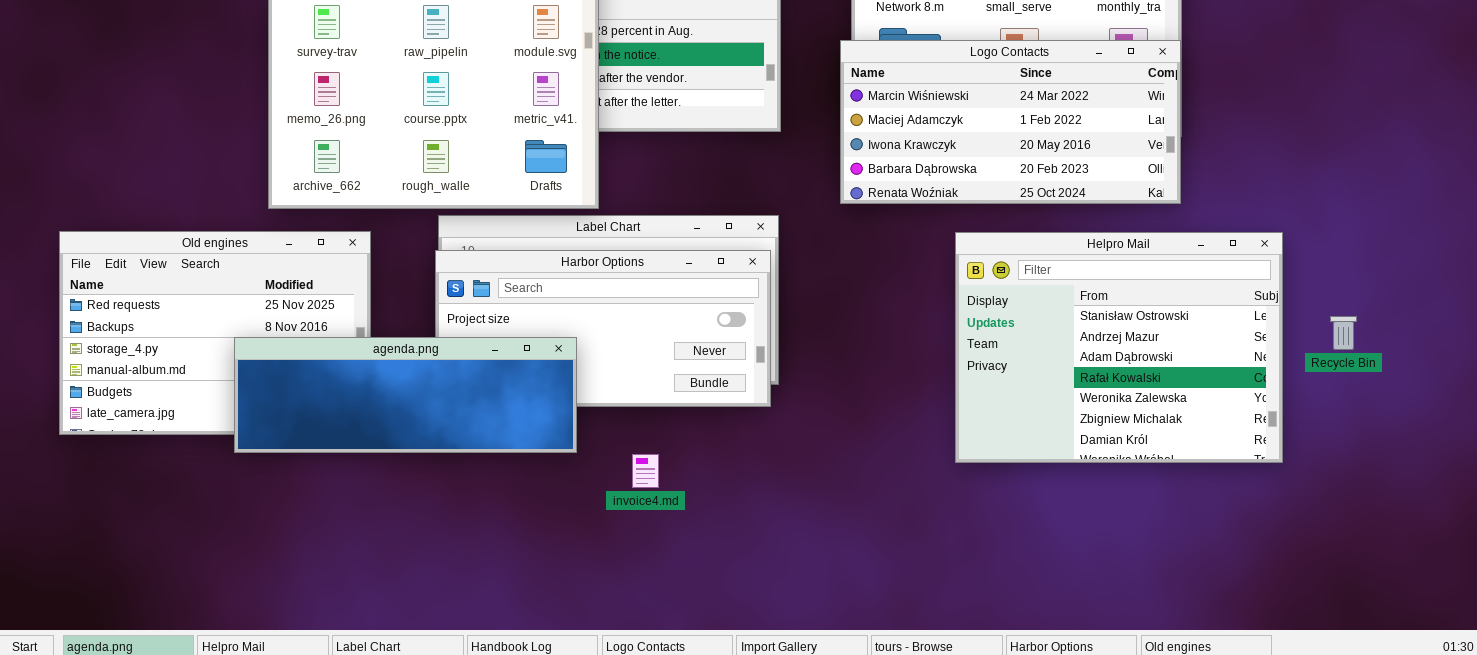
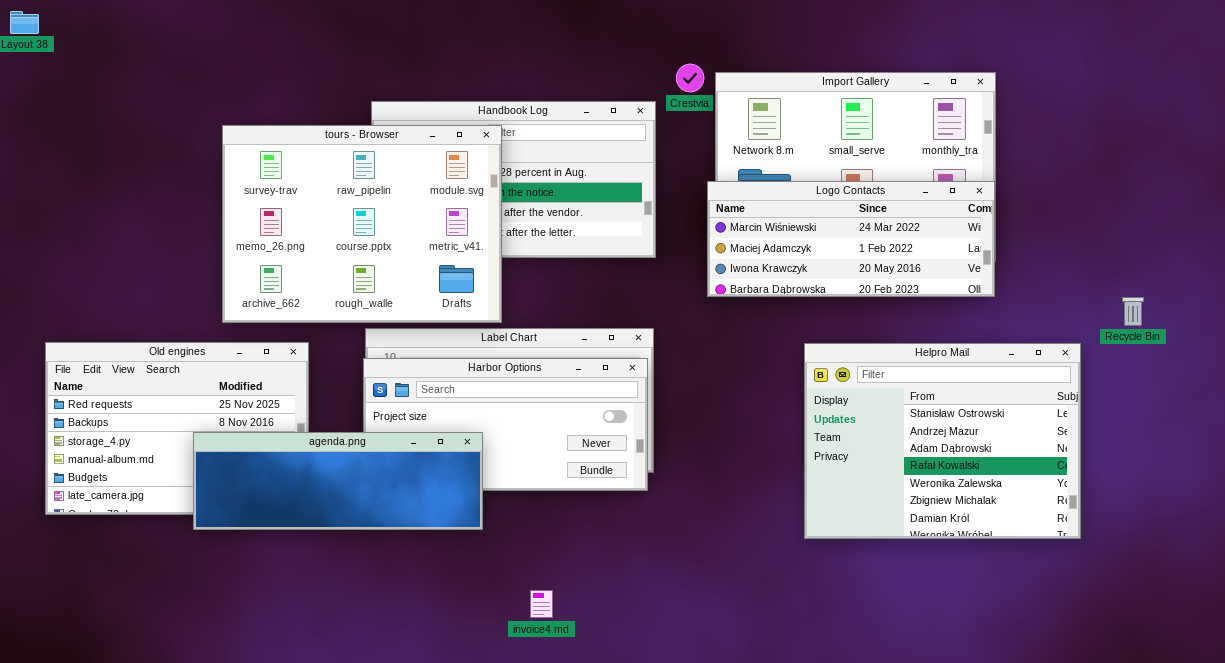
Logo Contacts: [840,40,1181,204] -> [707,181,995,297], resized
Recycle Bin: [1330,316,1357,350] -> [1122,297,1144,326], moved
invoice4.md: [632,454,659,488] -> [530,590,553,618], moved

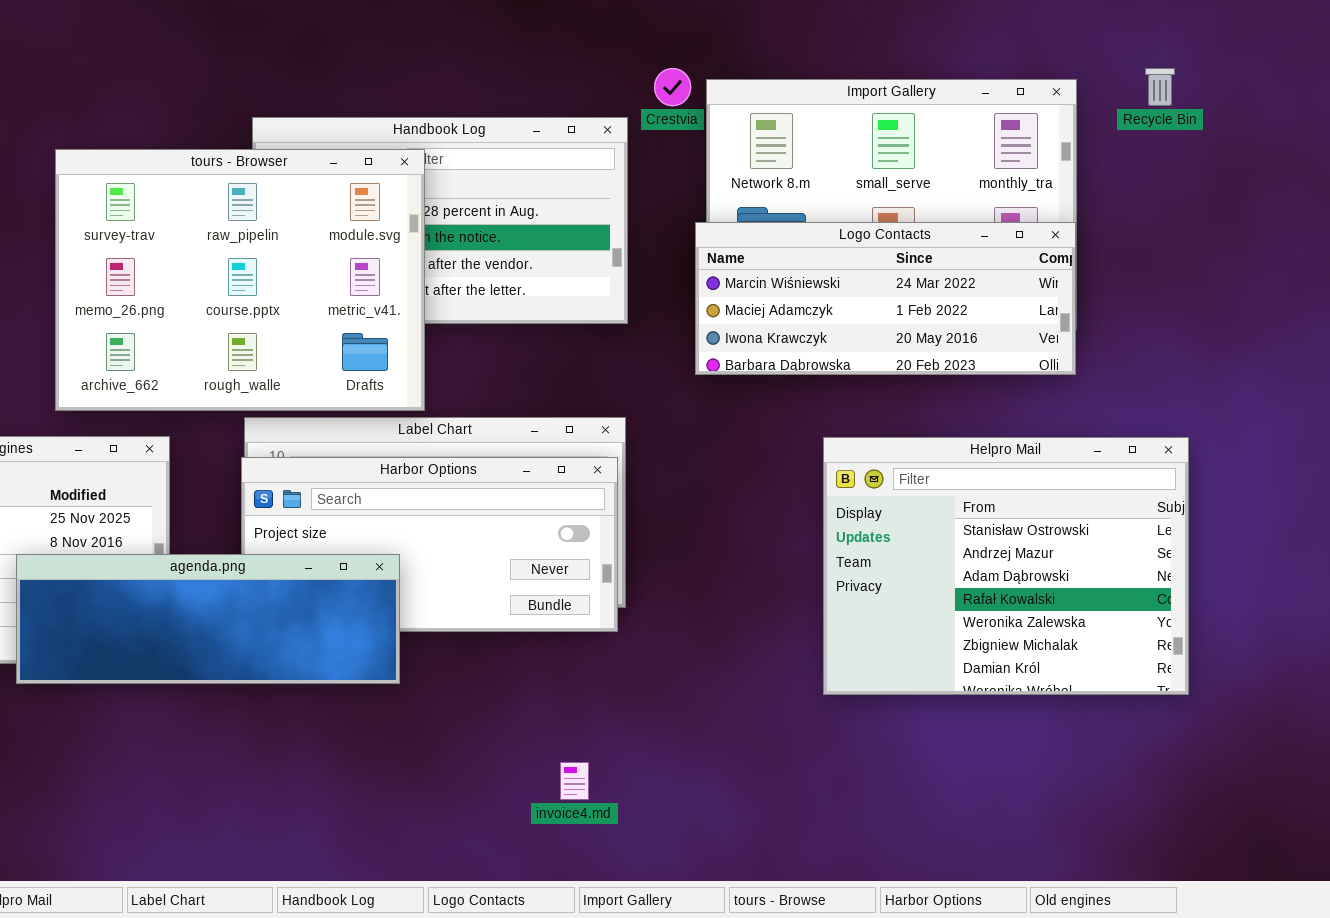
Recycle Bin: [1122,297,1144,326] -> [1145,68,1175,106], moved
invoice4.md: [530,590,553,618] -> [560,762,589,800], moved

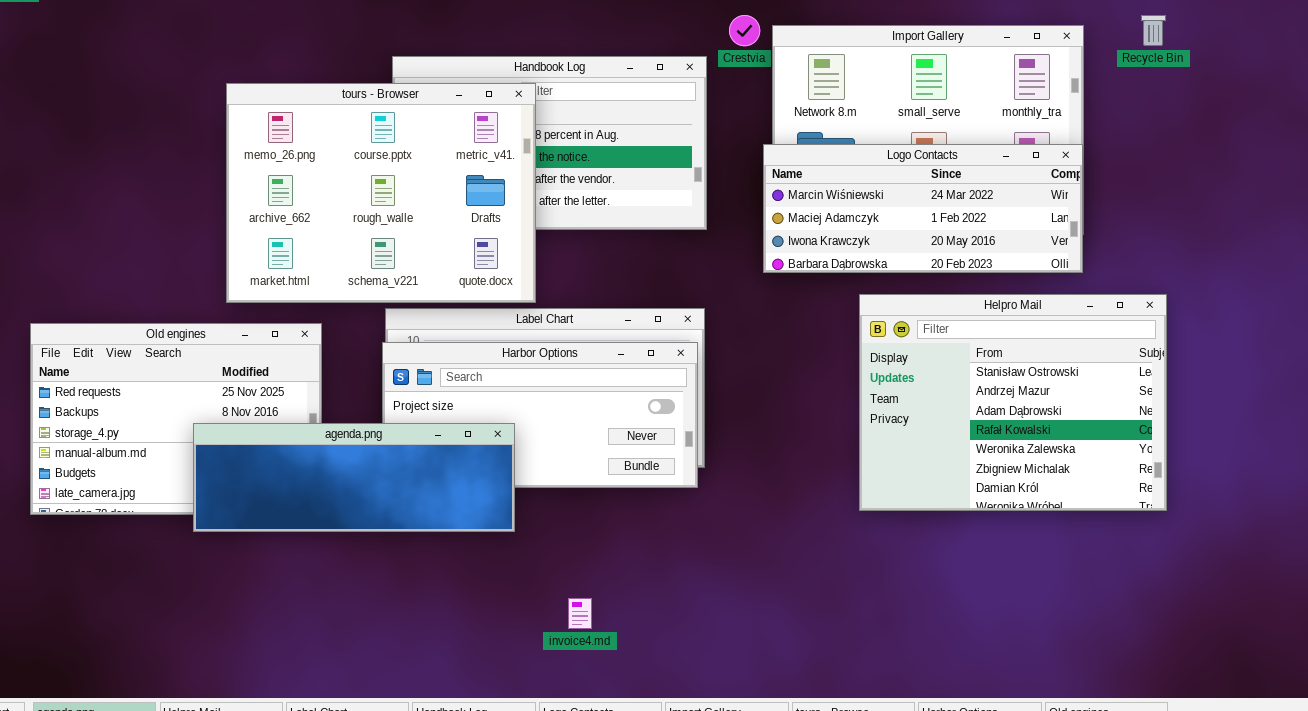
tours - Browser: [55,149,425,411] -> [226,83,536,303], scrolled down 1 row
Helpro Mail: [823,437,1189,695] -> [859,294,1167,511], moved
invoice4.md: [560,762,589,800] -> [568,598,592,629], moved

